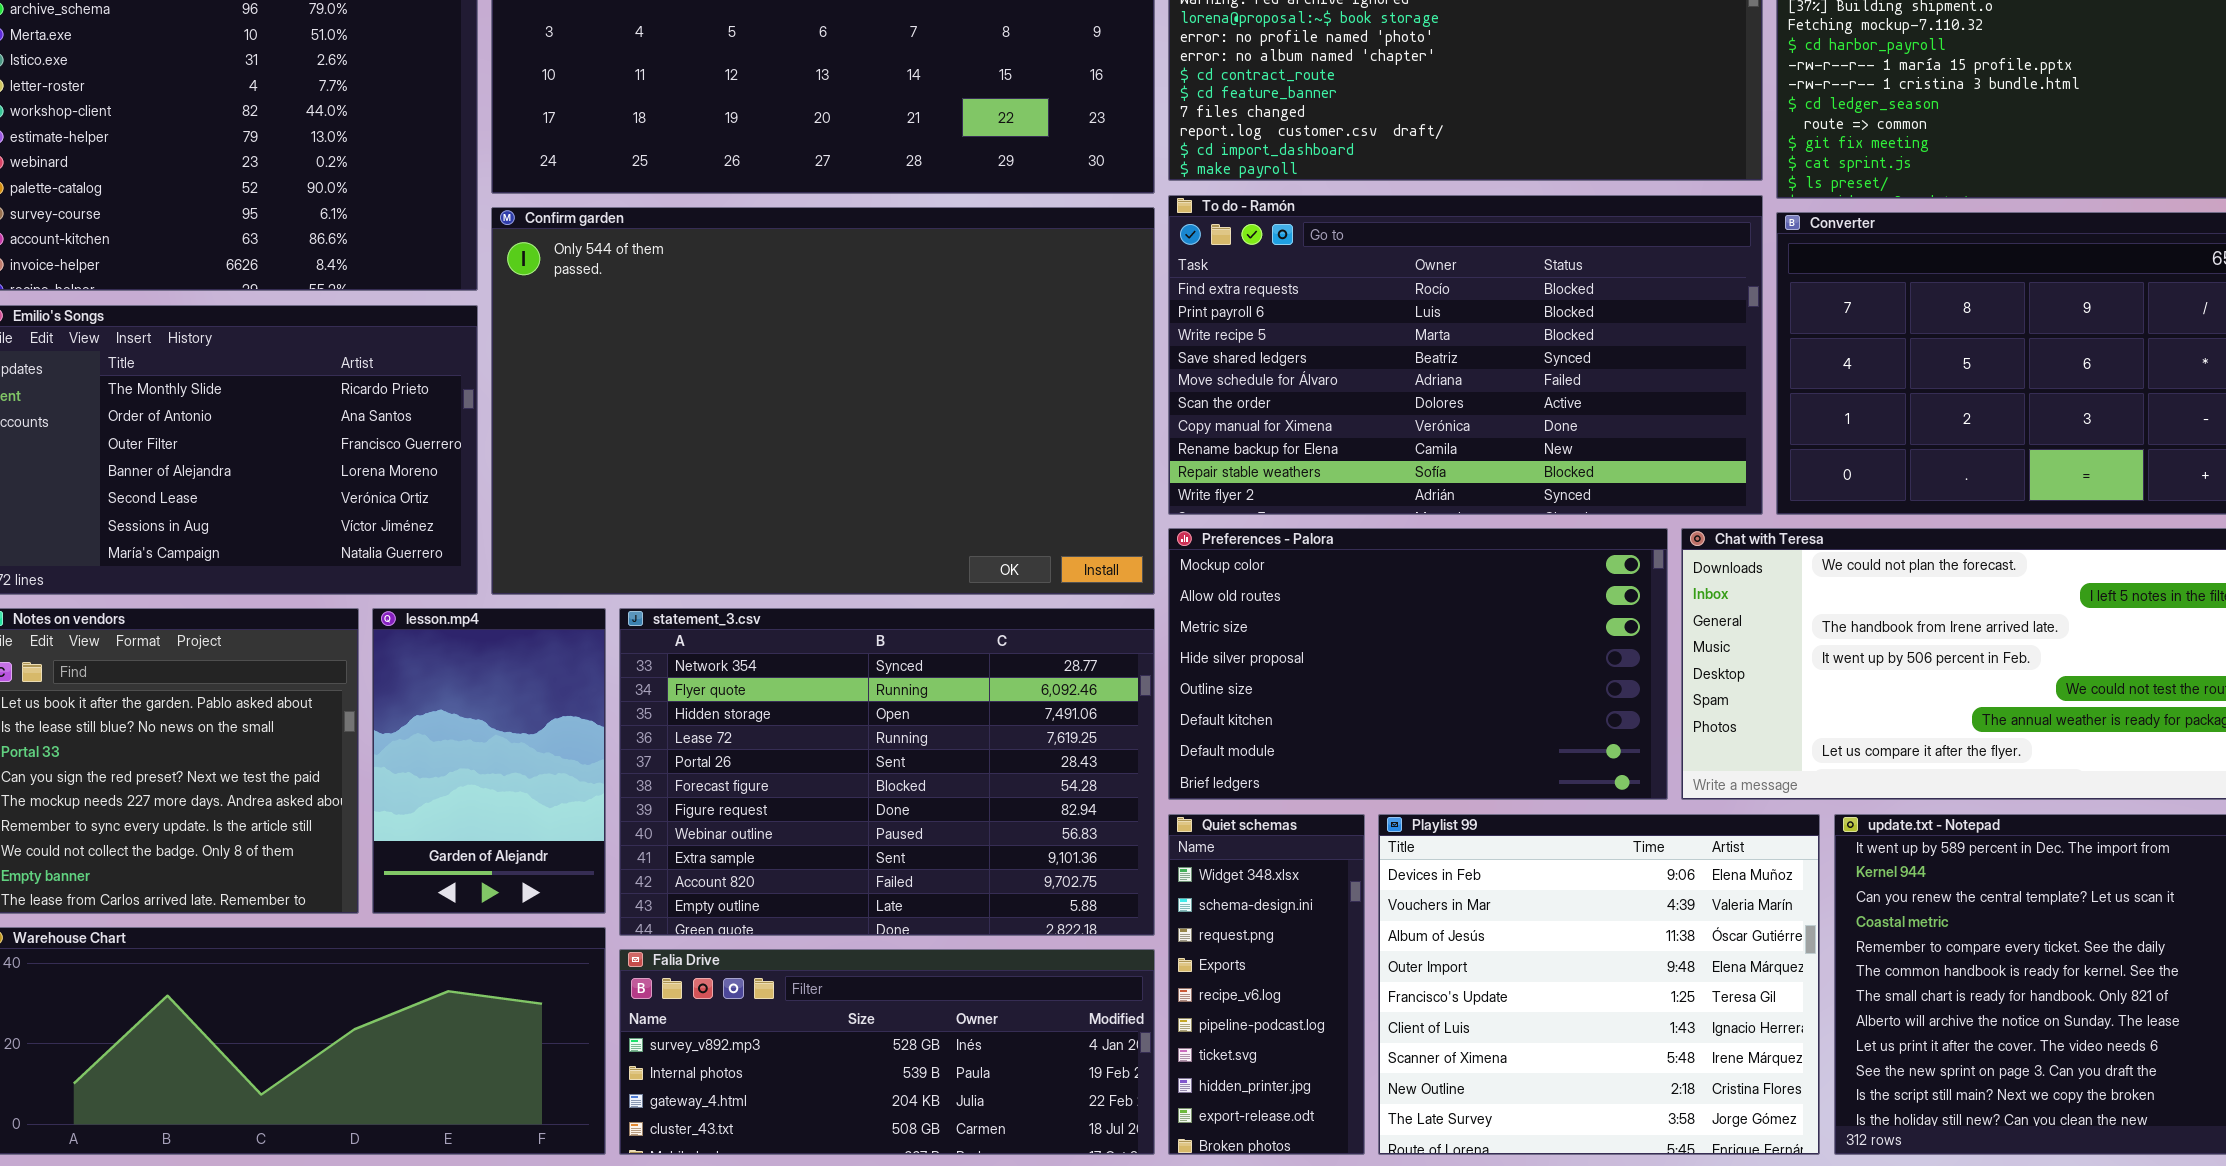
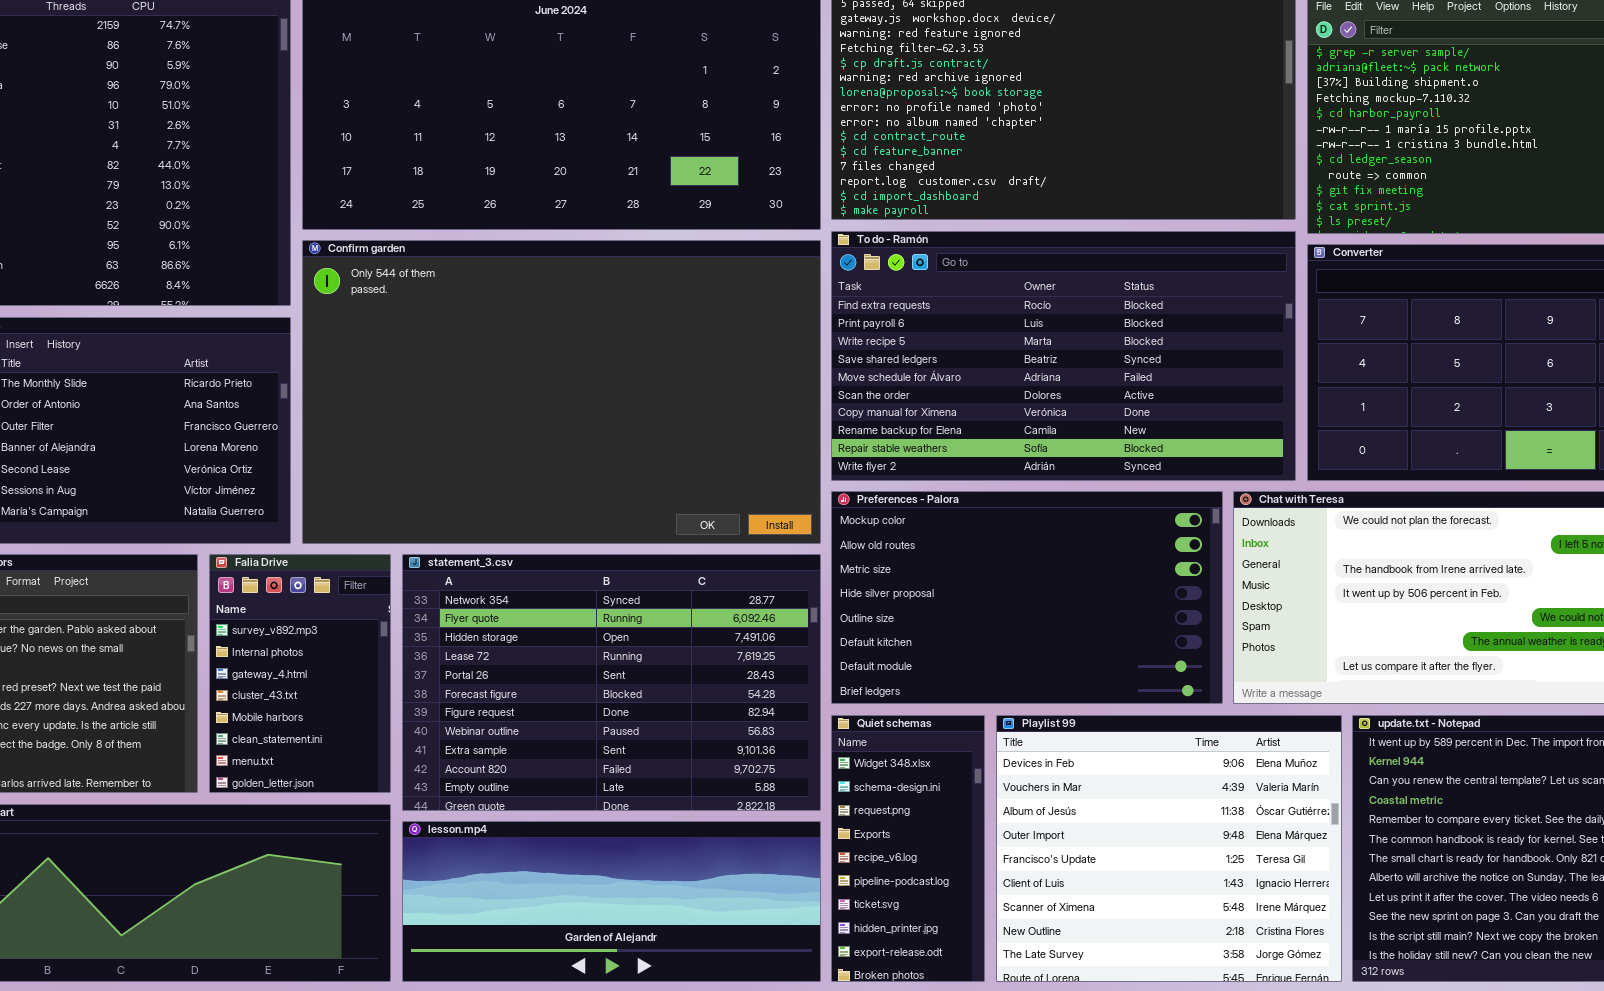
lesson.mp4: [372,608,606,914] -> [402,821,821,982], moved, resized
Falia Drive: [619,949,1155,1155] -> [209,554,391,793], moved, resized

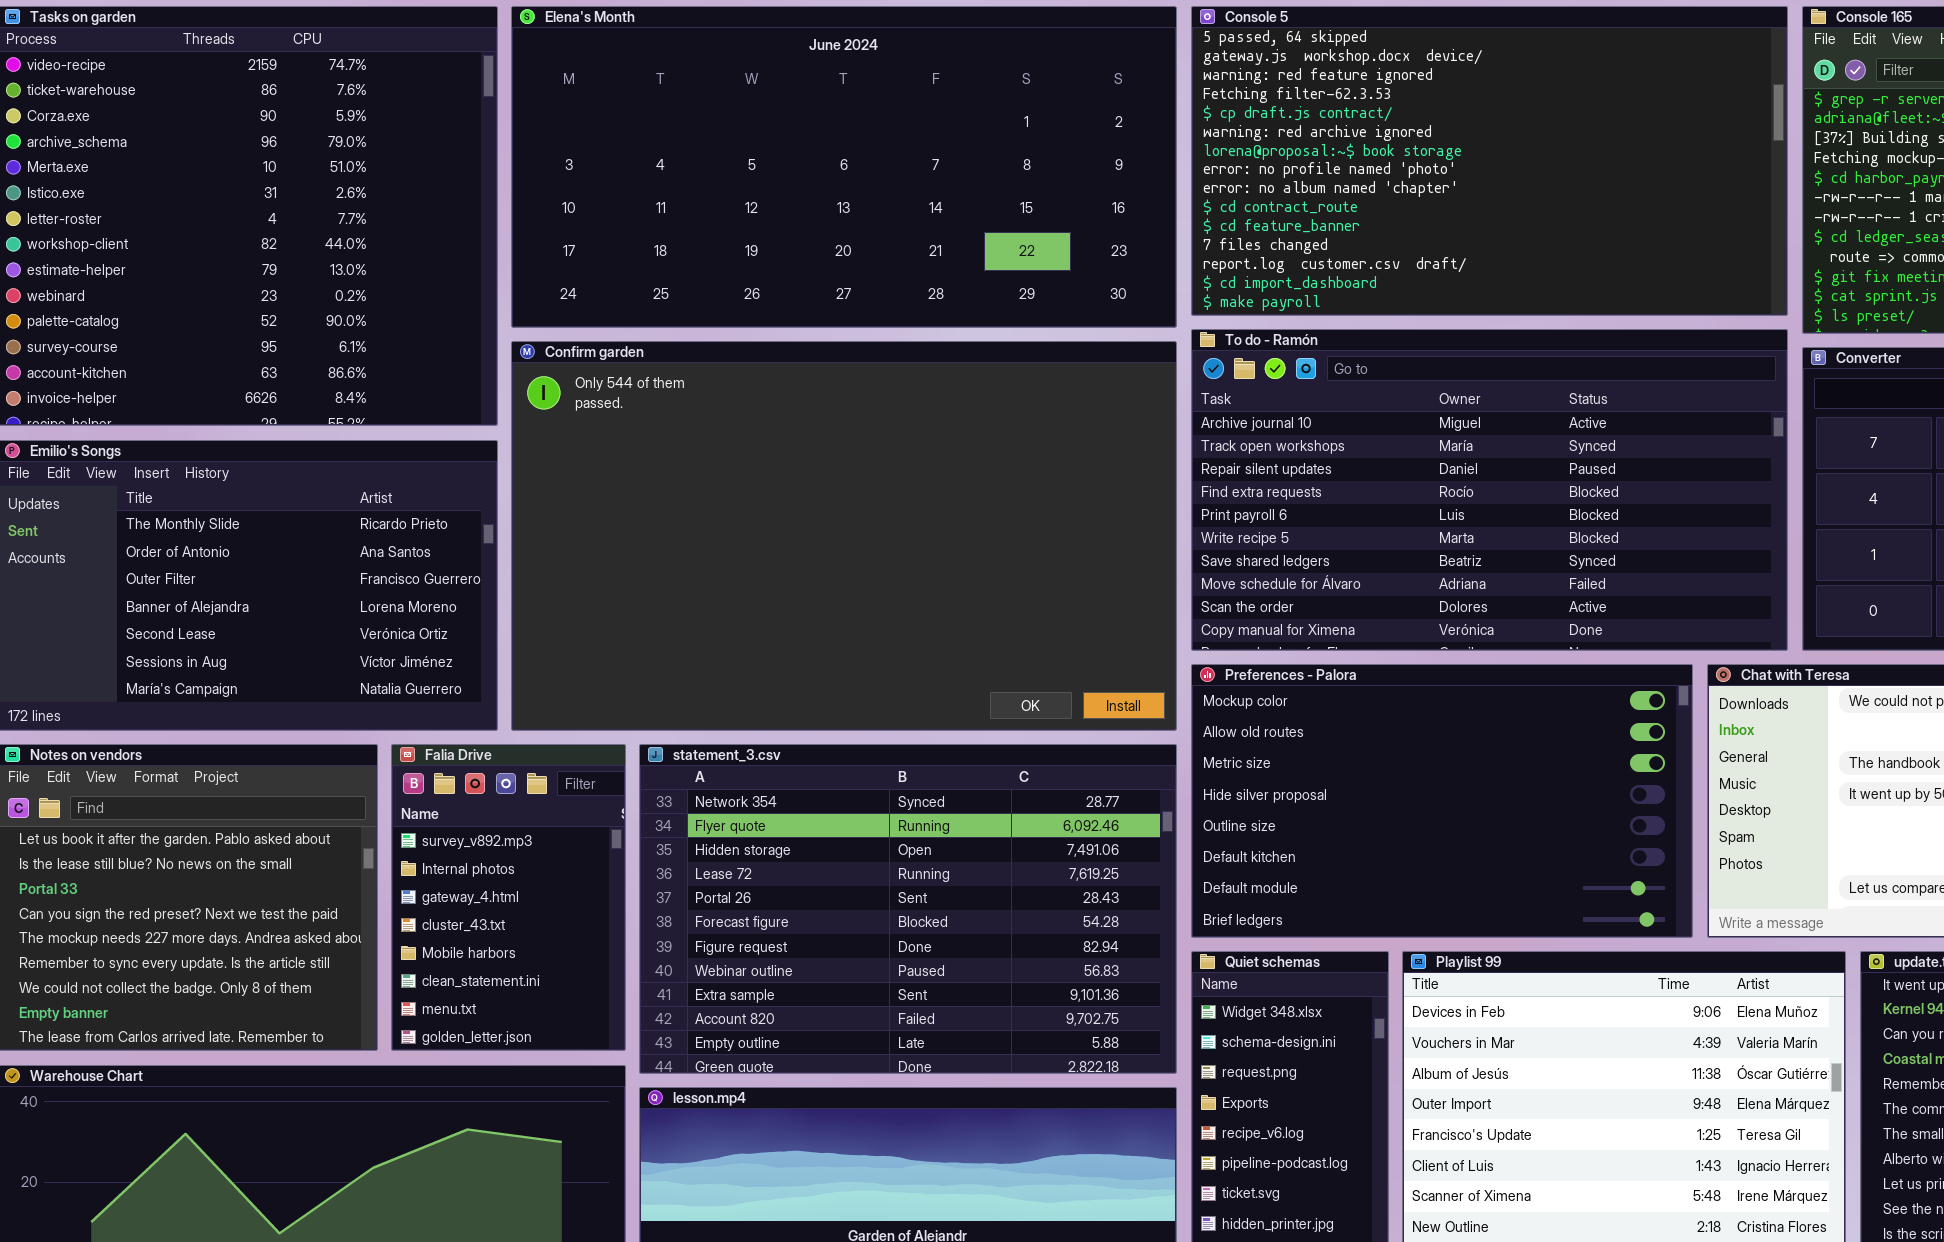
To do - Ramón: [831,231,1296,481] -> [1191,329,1788,651], scrolled up 3 rows

